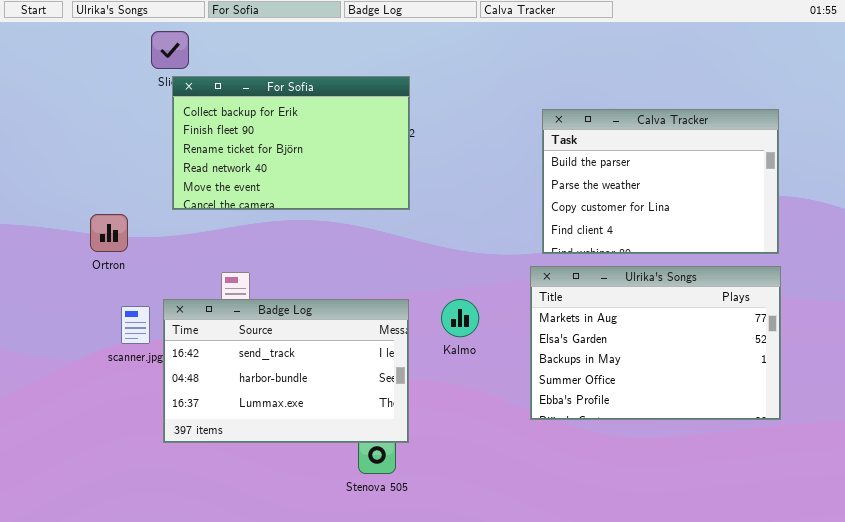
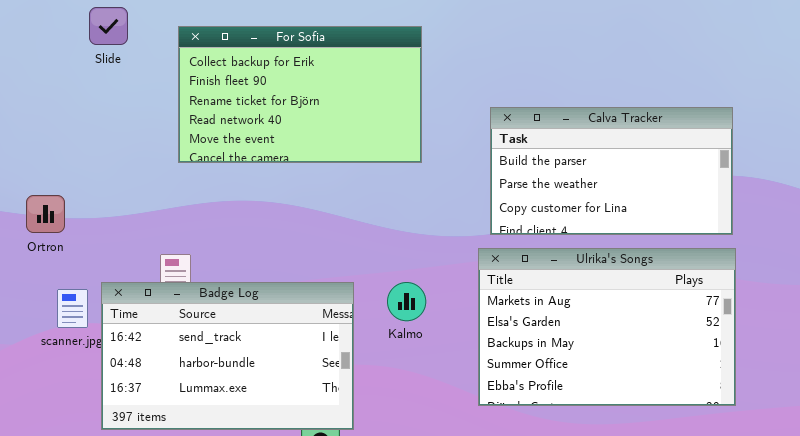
For Sofia: [172,76,410,210] -> [178,26,422,163], moved
Calva Tracker: [542,109,779,254] -> [490,107,733,235], resized

